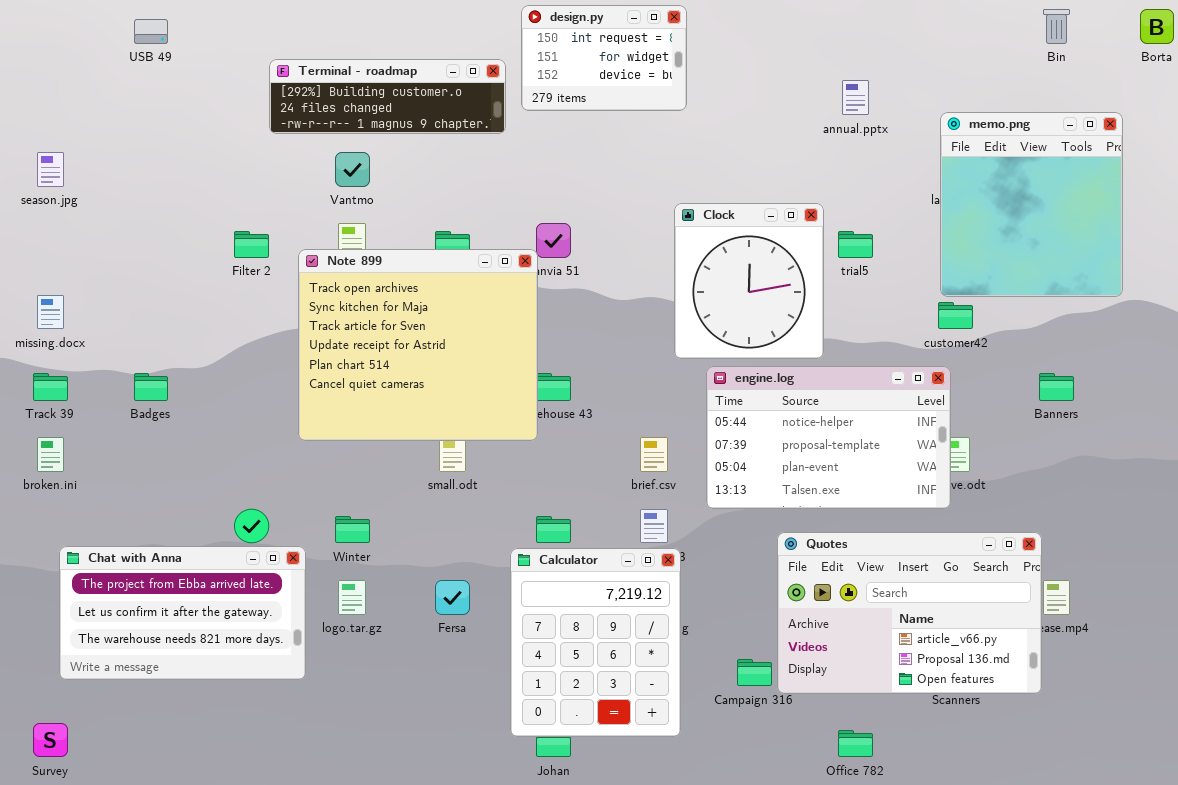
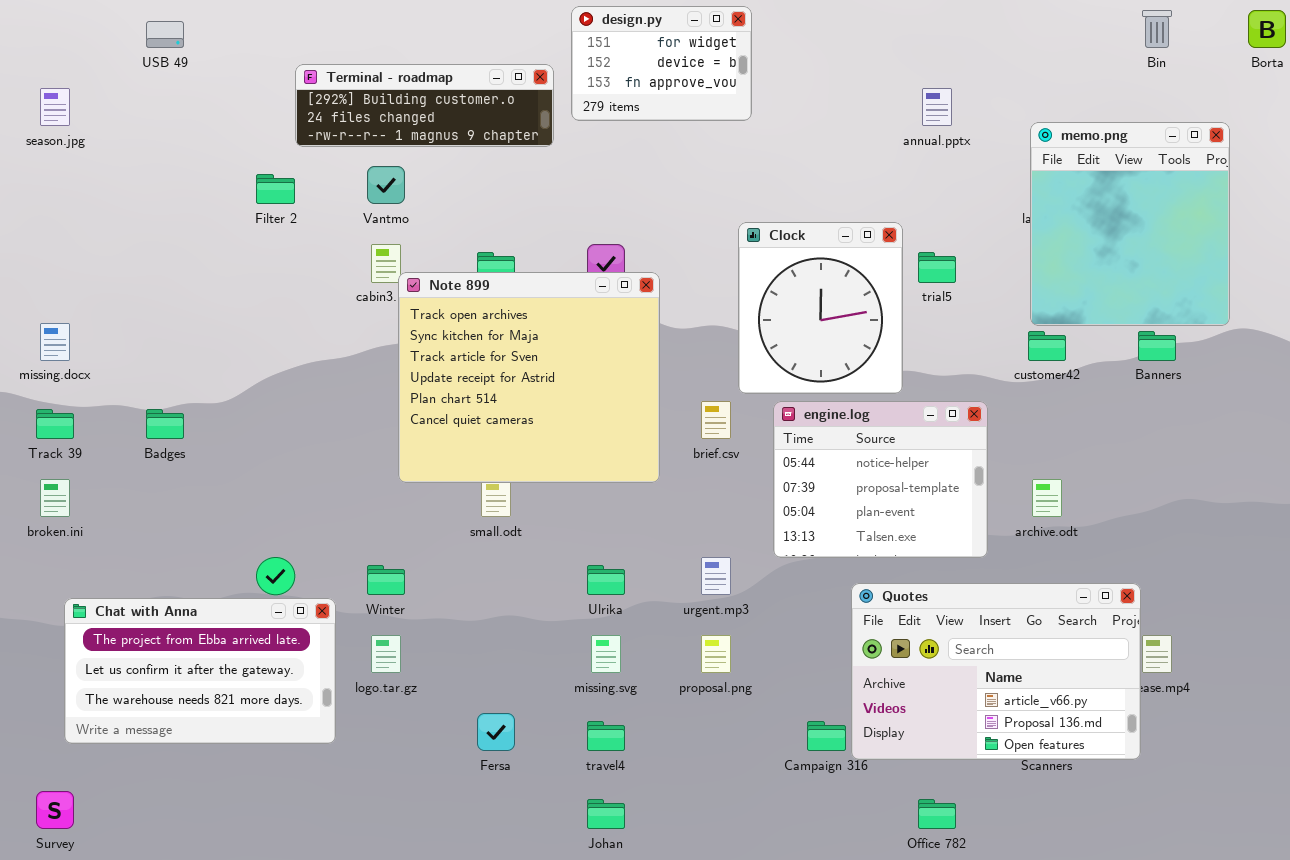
design.py: [521,5,687,111] -> [571,6,752,121], scrolled down 1 row
season.jpg: [37,152,64,187] -> [40,88,70,126], moved
Filter 2: [234,231,269,258] -> [256,174,295,204], moved
Note 899: [298,249,538,441] -> [398,272,660,483], moved
engine.log: [706,366,951,509] -> [773,401,988,558], resized
Banners: [1039,373,1074,401] -> [1138,331,1176,361], moved
brief.csv: [640,437,668,472] -> [701,401,731,439], moved
Calculator: [510,548,681,737] -> none, closed
Fersa: [435,580,470,615] -> [477,713,515,751], moved

